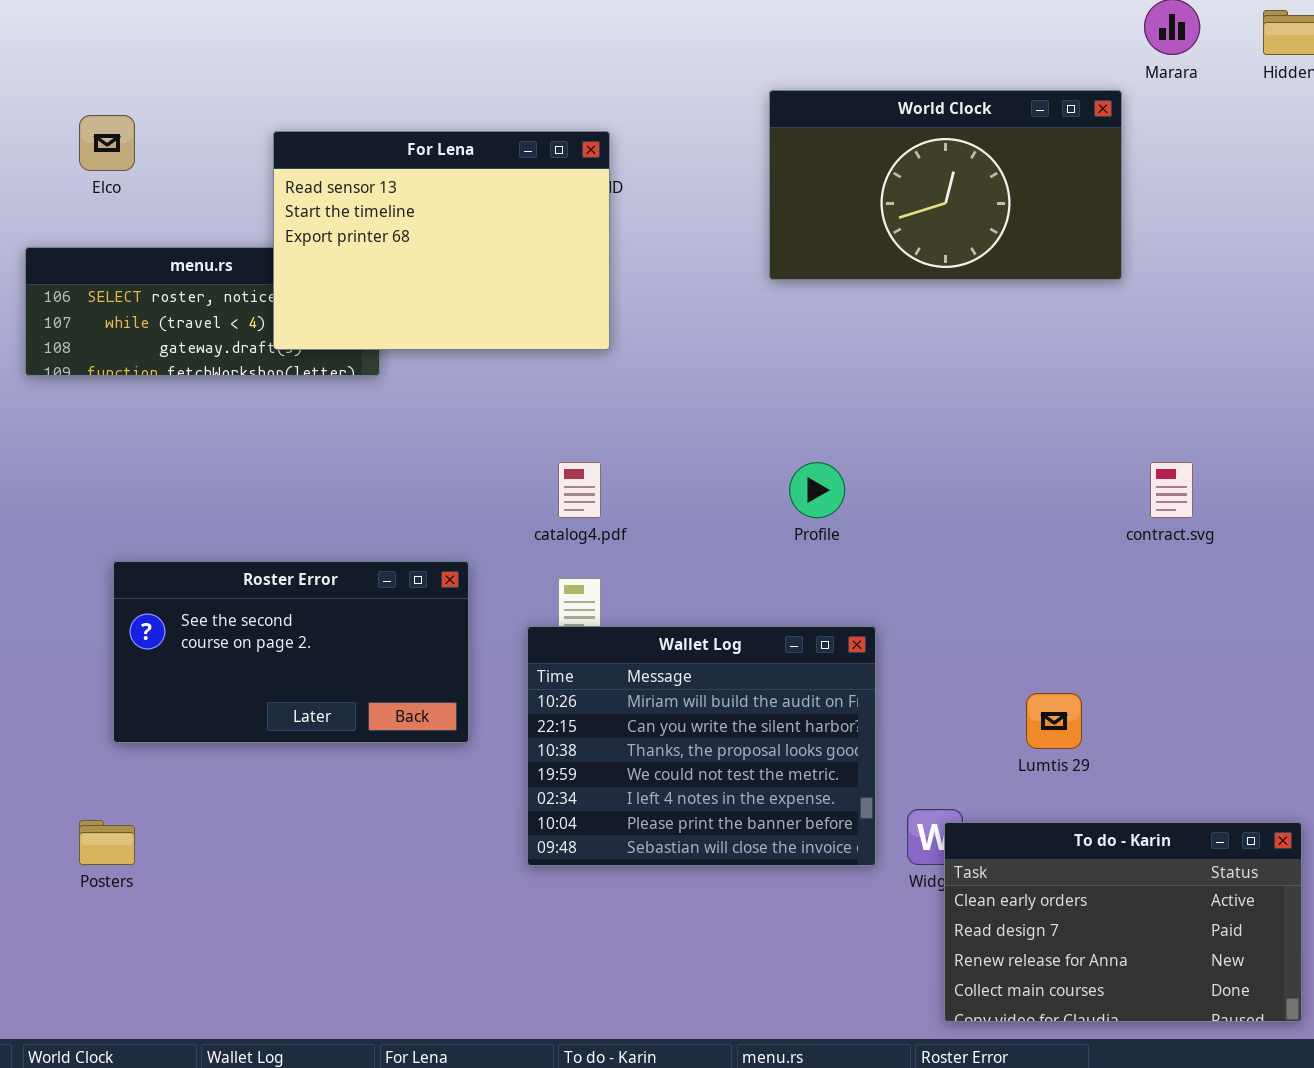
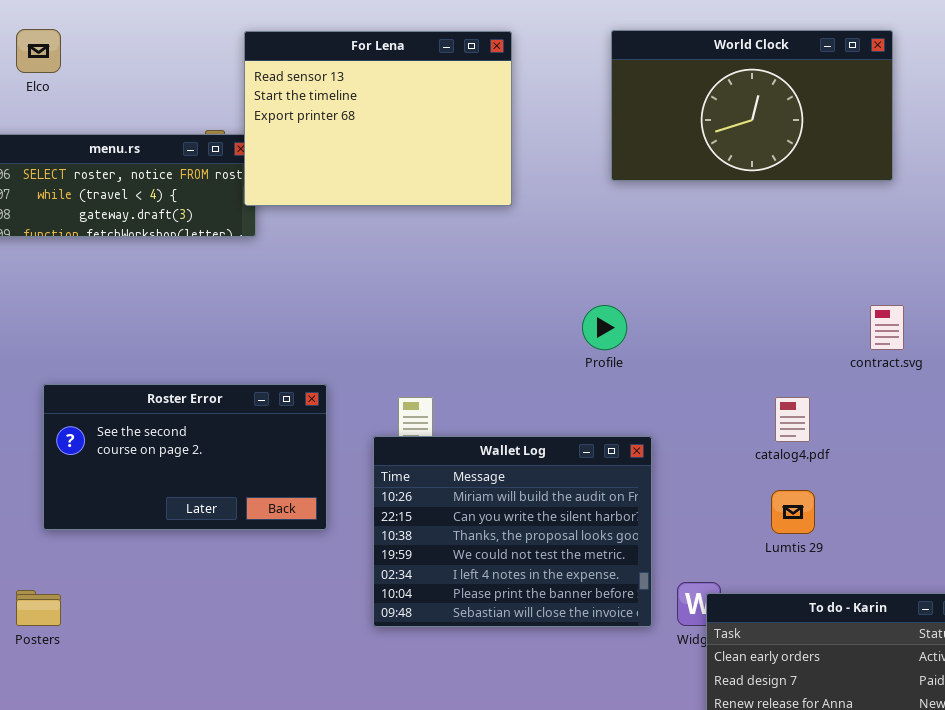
World Clock: [769,90,1122,280] -> [611,30,893,181], moved
For Lena: [273,131,610,350] -> [244,31,512,206], moved
catalog4.pdf: [558,462,601,518] -> [775,397,810,442], moved

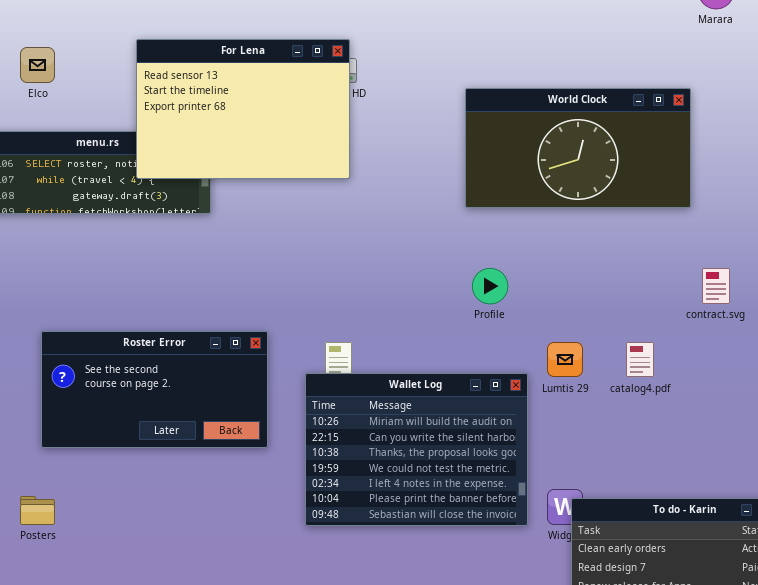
World Clock: [611,30,893,181] -> [465,88,691,208], moved
For Lena: [244,31,512,206] -> [136,39,350,179], moved
Lumtis 29: [771,490,815,534] -> [547,342,583,377], moved

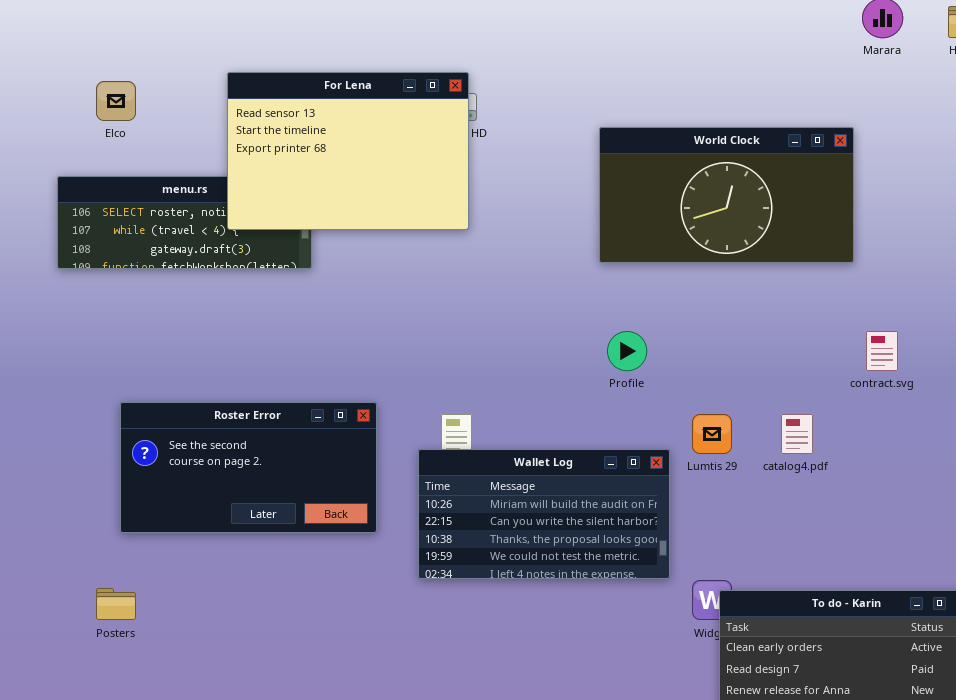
Wallet Log: [305,373,528,526] -> [418,449,670,579], resized

